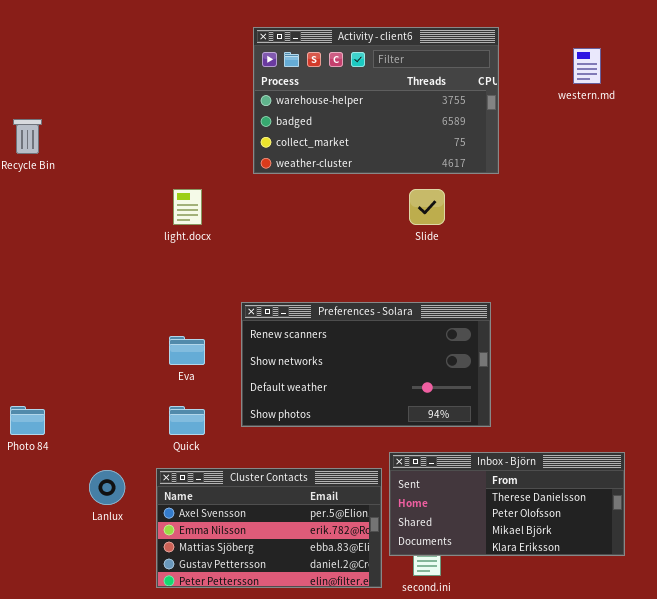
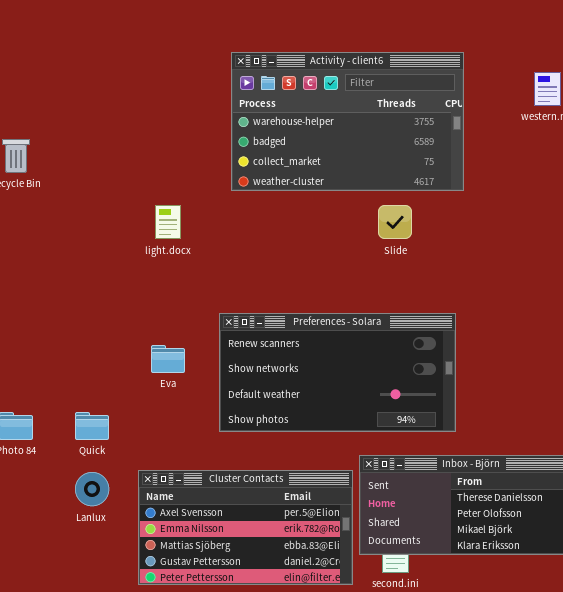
Quick: [169,406,205,435] -> [75,412,109,440], moved

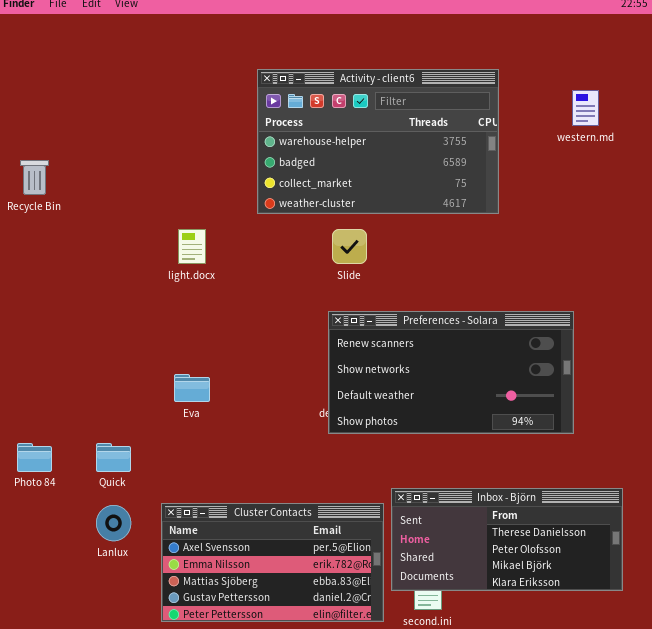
Slide: [378,205,412,239] -> [332,229,367,264], moved
Preferences - Solara: [219,313,456,432] -> [328,311,574,434], moved

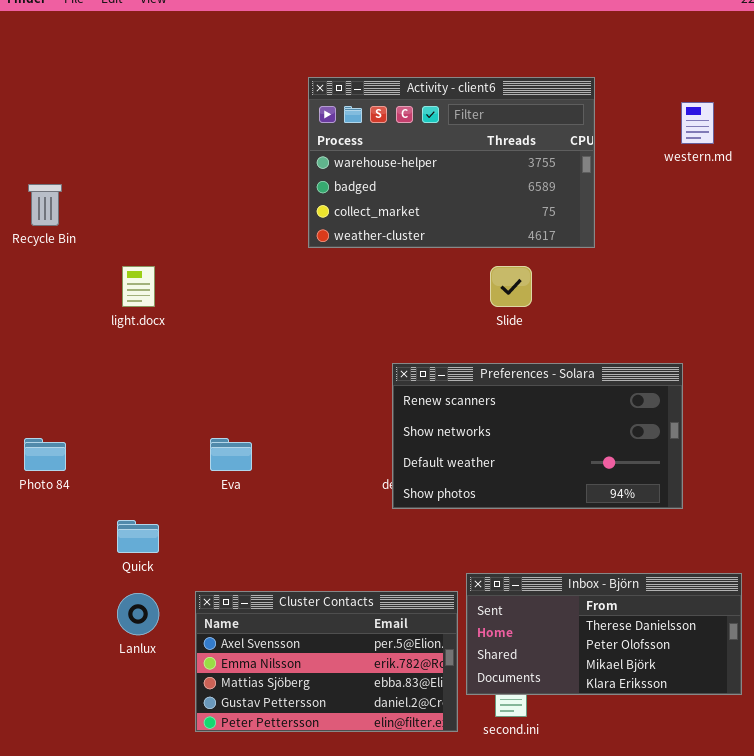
light.docx: [178,229,206,264] -> [122,266,155,307], moved
Slide: [332,229,367,264] -> [490,266,532,307], moved
Photo 84: [17,443,52,472] -> [24,438,66,471], moved

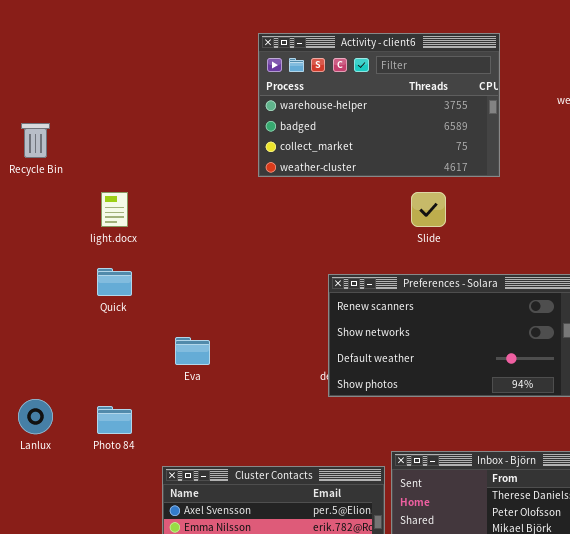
Photo 84: [24,438,66,471] -> [97,406,132,434], moved
Quick: [117,520,159,553] -> [97,268,132,296], moved
Lanlux: [117,593,159,635] -> [18,399,53,434], moved

